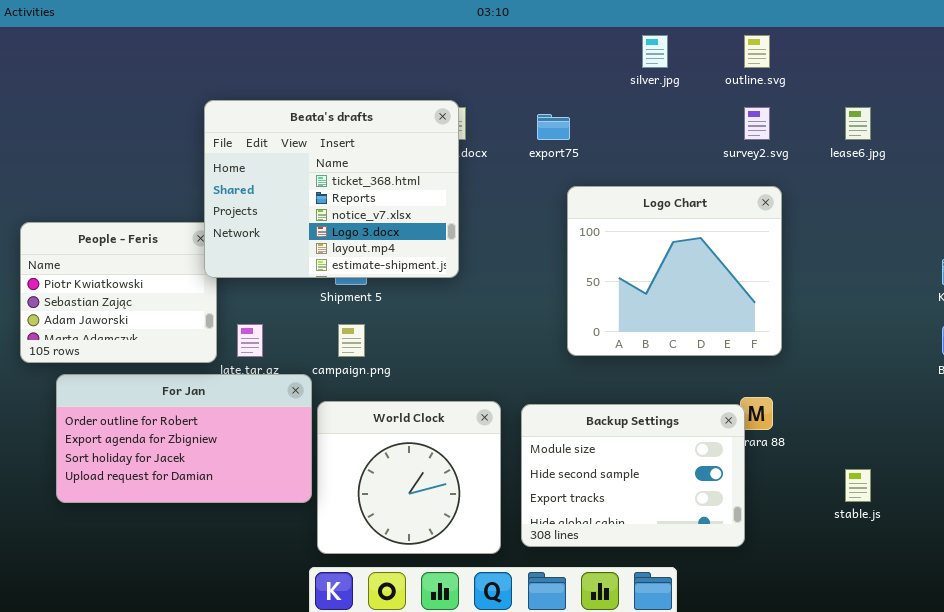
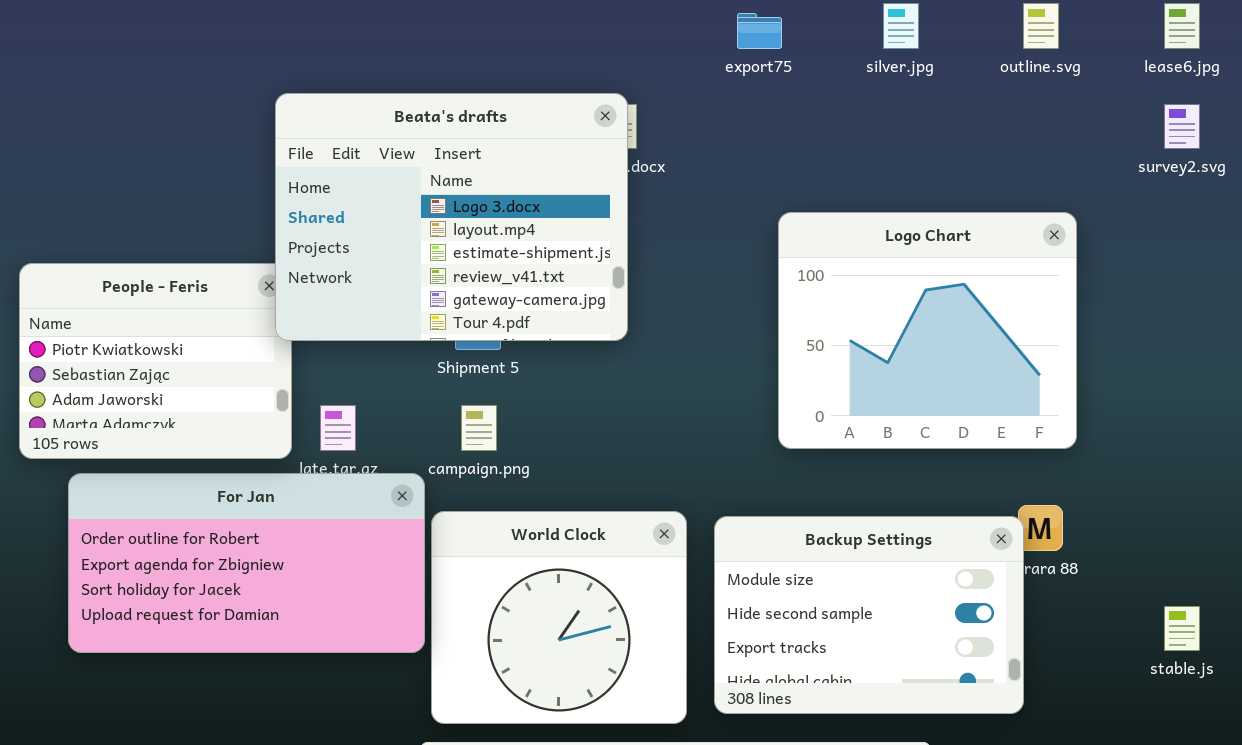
Beata's drafts: [204,100,459,278] -> [275,93,628,341], scrolled down 3 rows
survey2.svg: [744,107,770,140] -> [1164,104,1200,149], moved
lease6.jpg: [845,107,871,140] -> [1164,3,1200,49], moved
export75: [537,114,570,140] -> [737,13,782,49], moved

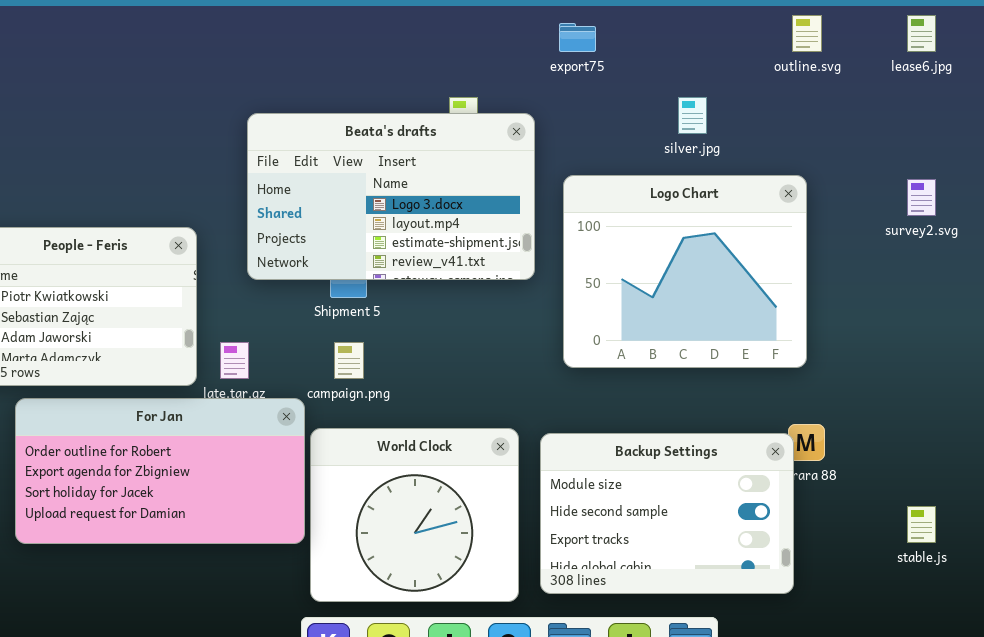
silver.jpg: [883,3,919,49] -> [678,97,707,134], moved
Beata's drafts: [275,93,628,341] -> [247,113,535,280], moved, resized
survey2.svg: [1164,104,1200,149] -> [907,179,936,216], moved
Logo Chart: [778,212,1077,449] -> [563,175,807,368], moved

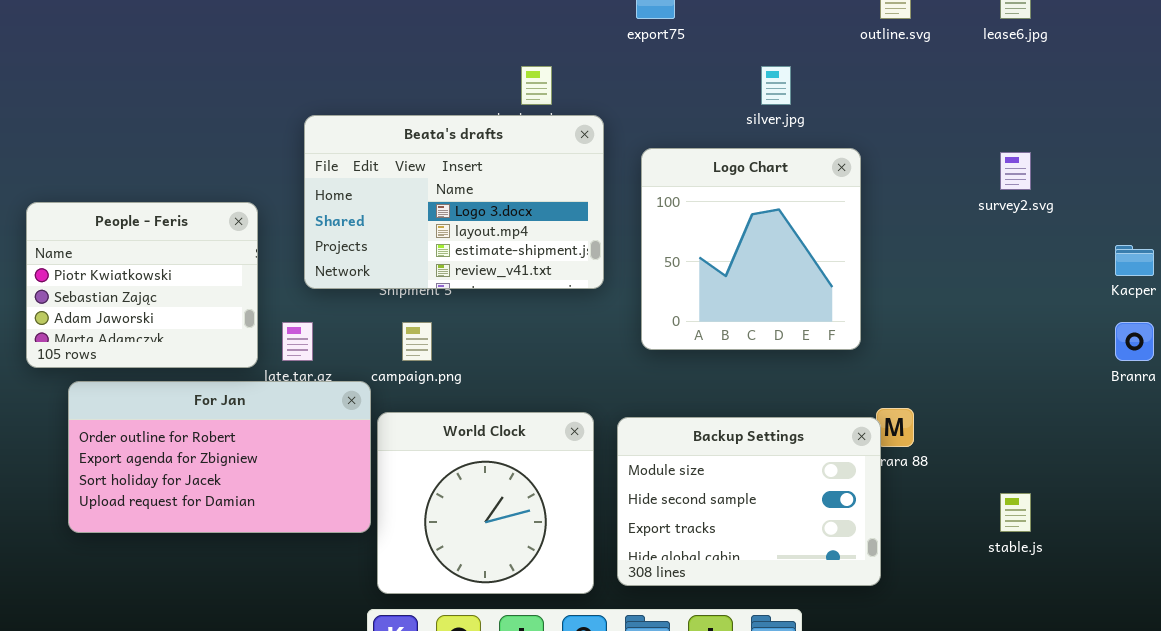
Beata's drafts: [247,113,535,280] -> [304,115,604,289], moved
Logo Chart: [563,175,807,368] -> [641,148,861,350], resized

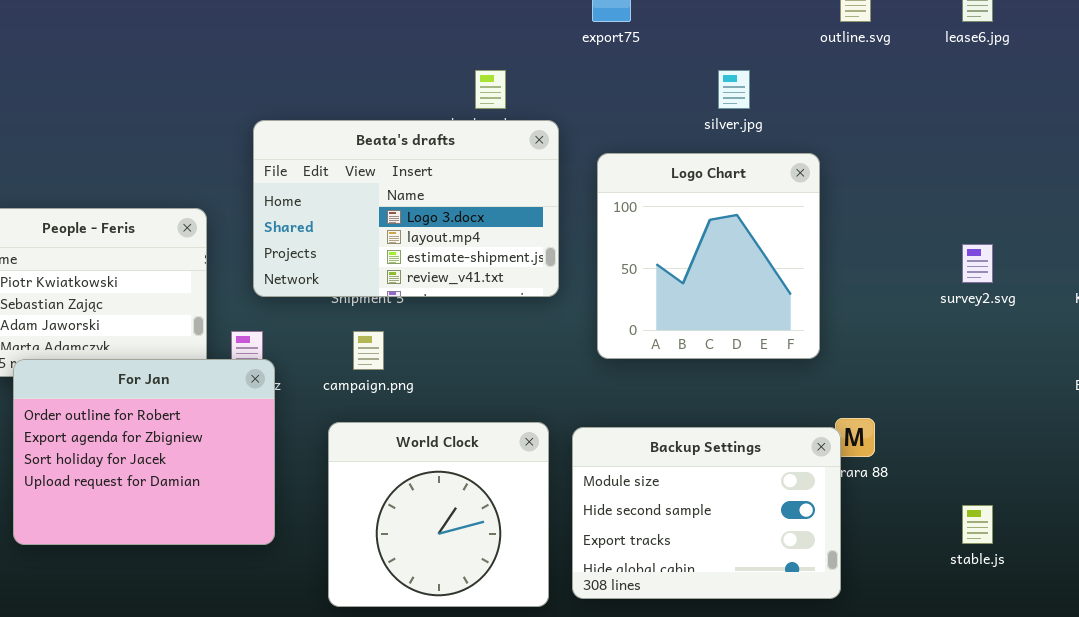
survey2.svg: [1000,152,1031,190] -> [962,244,993,283], moved
For Jan: [68,381,371,533] -> [13,359,275,545], resized

